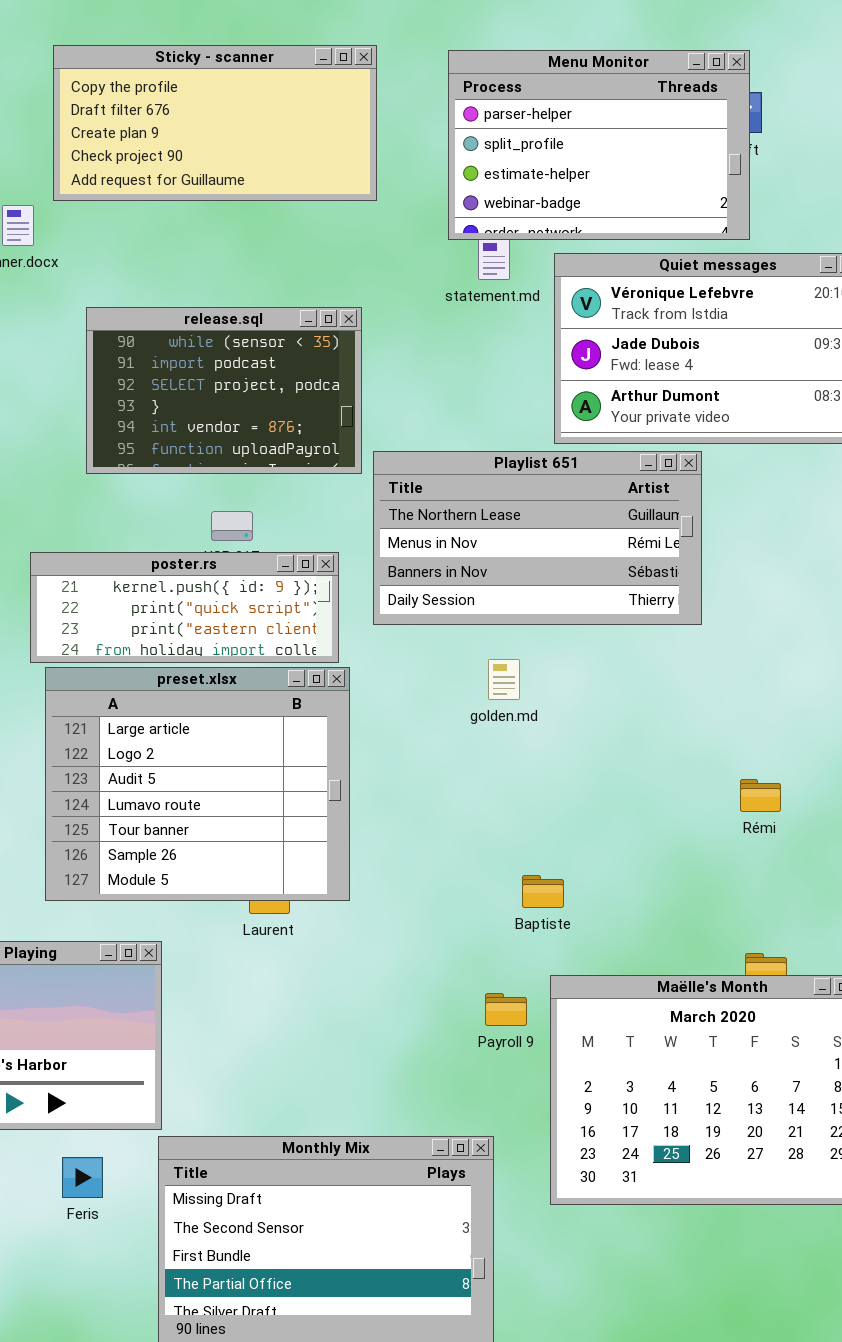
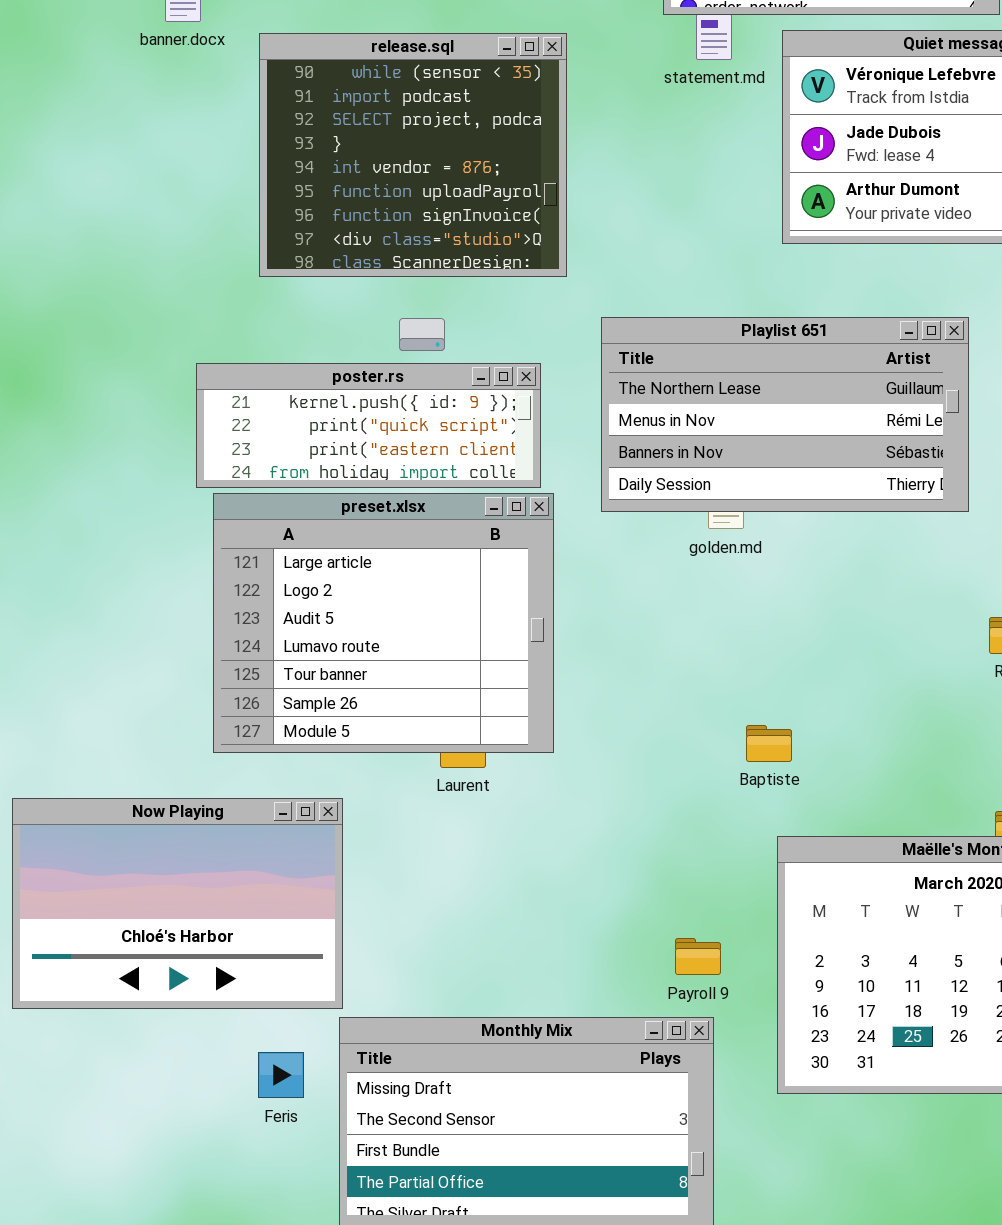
release.sql: [86,307,362,474] -> [259,33,567,277], resized
Playlist 651: [373,451,702,625] -> [601,317,969,512], moved
Payroll 9: [485,993,527,1026] -> [675,938,721,975], moved
Feris: [62,1157,103,1198] -> [258,1052,304,1098], moved

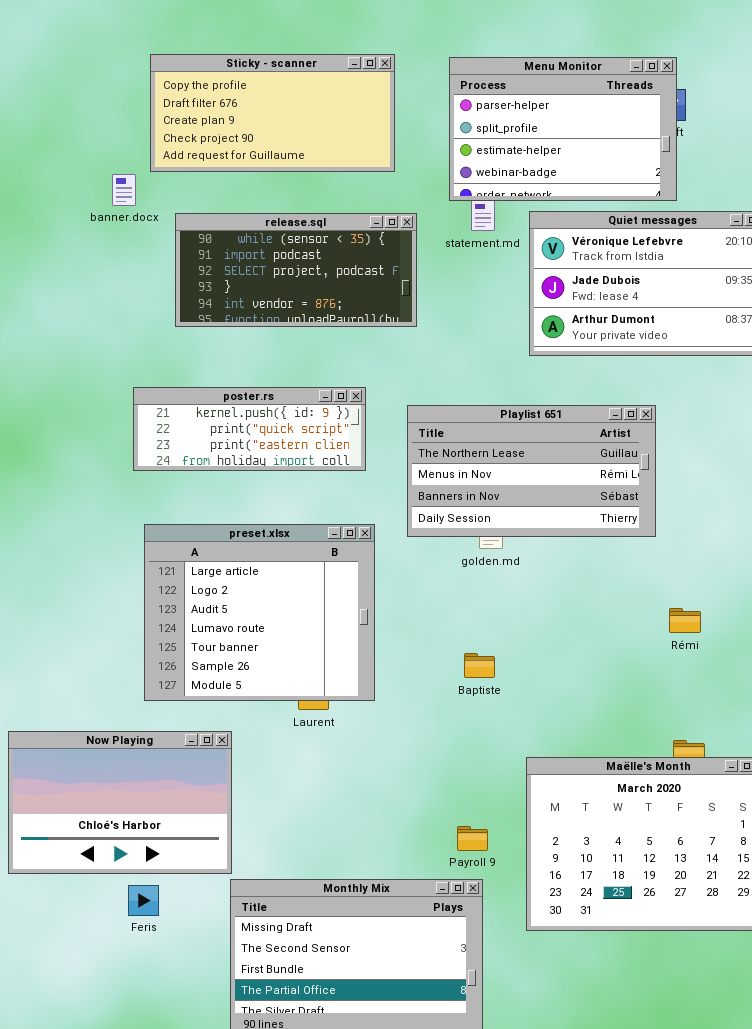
release.sql: [259,33,567,277] -> [175,213,417,327], resized
poster.rs: [196,363,541,488] -> [133,387,366,471], moved
Baptiste: [746,725,792,762] -> [464,653,495,678], moved
Feris: [258,1052,304,1098] -> [128,885,159,916], moved

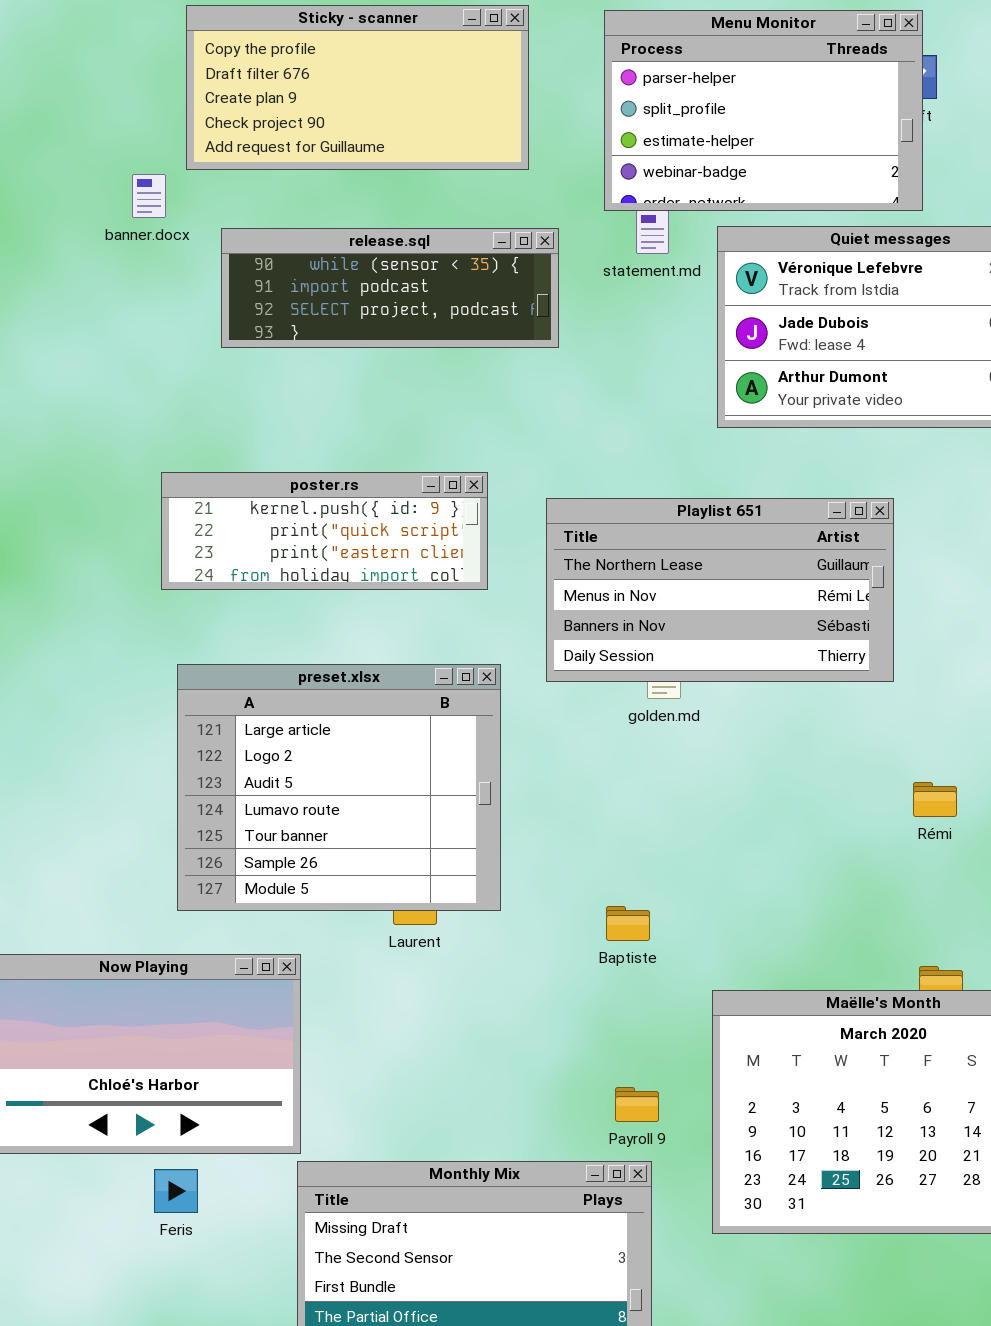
release.sql: [175,213,417,327] -> [221,228,559,348], resized
Baptiste: [464,653,495,678] -> [606,906,650,941], moved

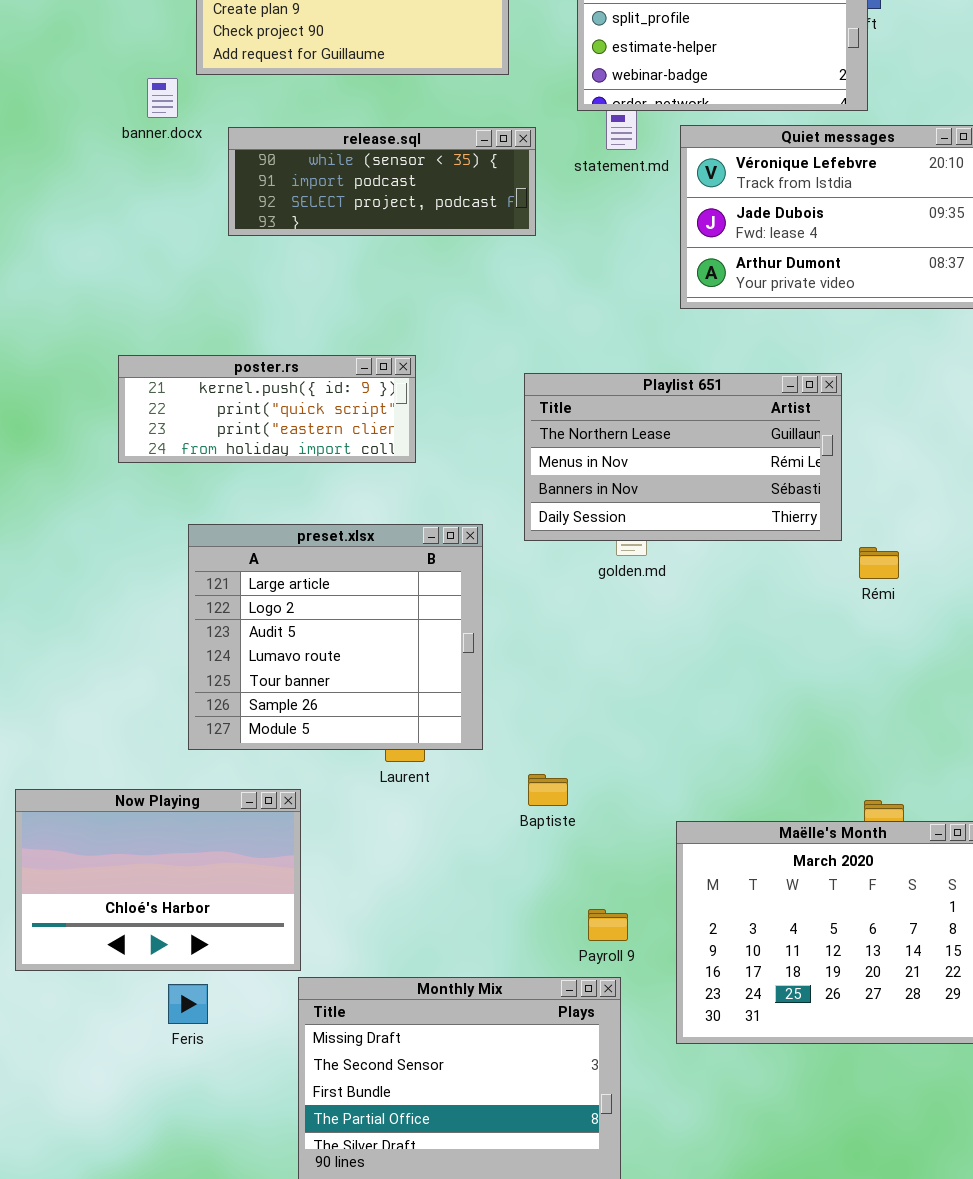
poster.rs: [161,472,488,590] -> [118,355,416,463], moved
Rémi: [913,782,957,817] -> [859,547,899,579], moved
Baptiste: [606,906,650,941] -> [528,774,568,806], moved

